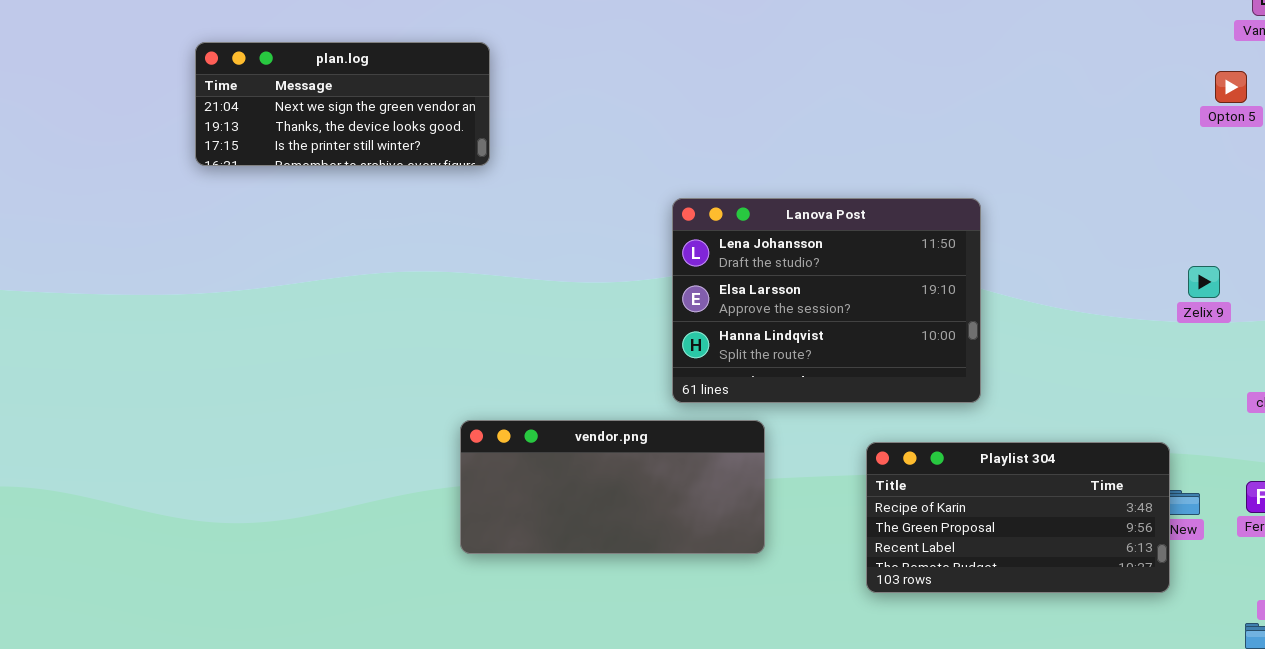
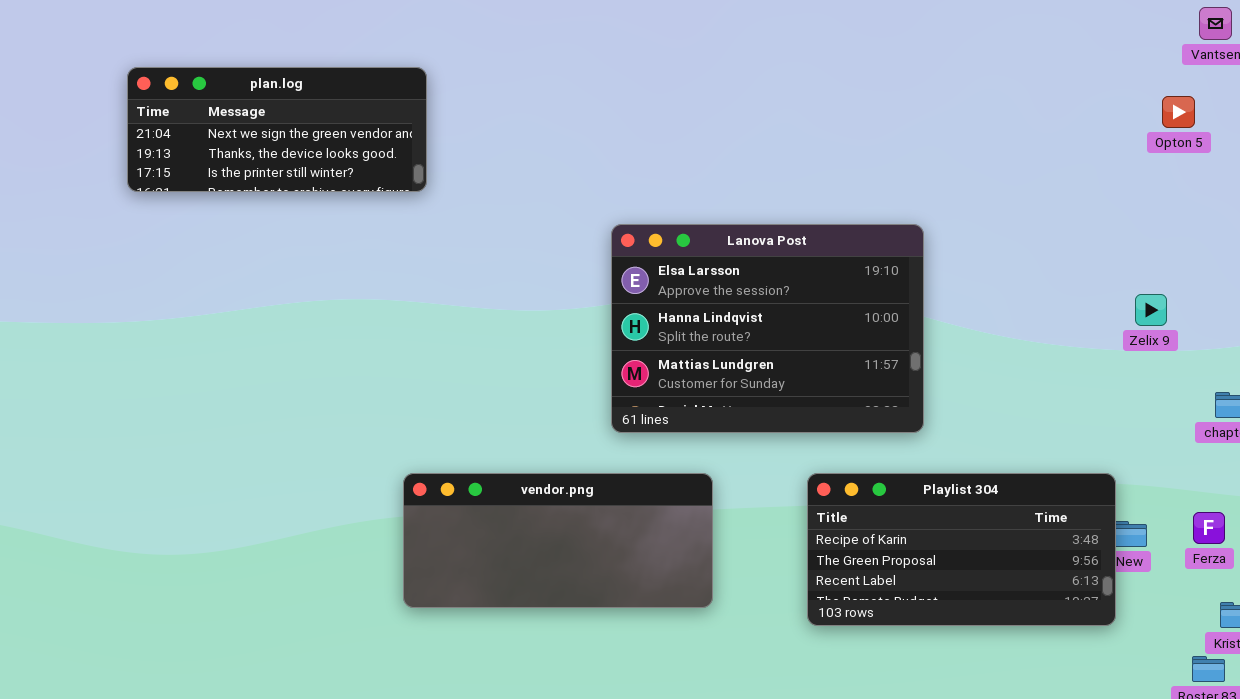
Lanova Post: [672,198,981,403] -> [611,224,924,433], scrolled down 1 row
vendor.png: [460,420,765,554] -> [403,473,713,608], moved

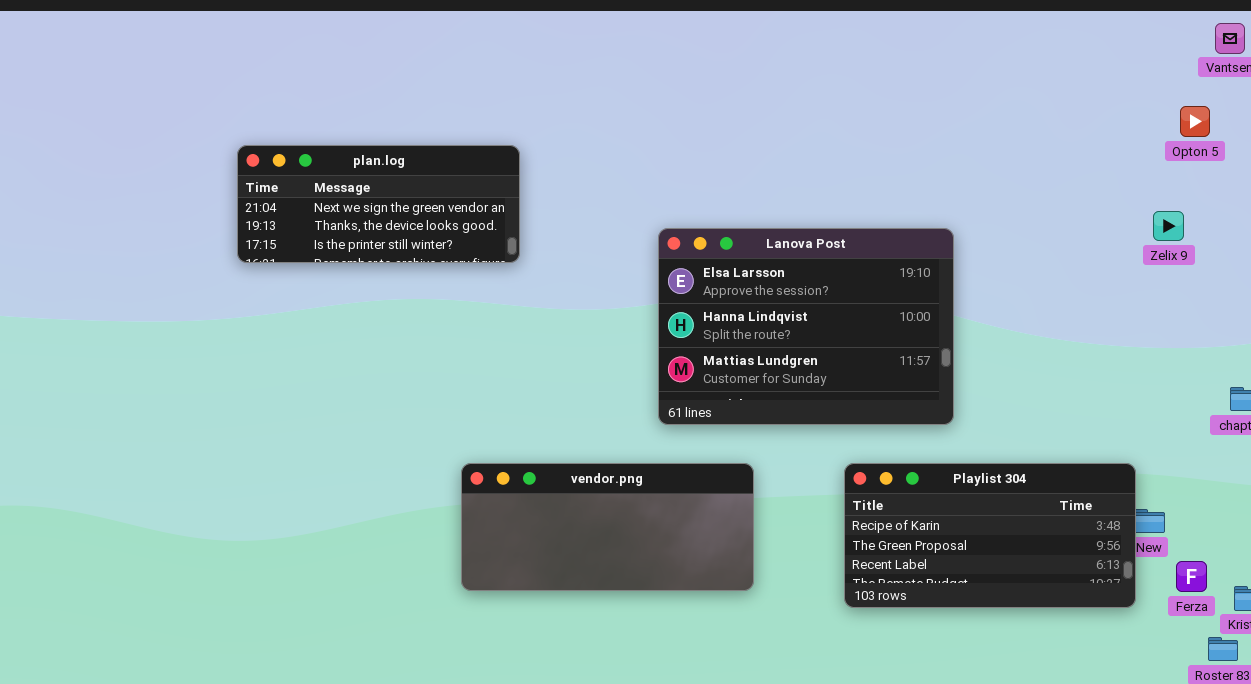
plan.log: [127,67,427,192] -> [237,145,520,263], moved
Zelix 9: [1135,294,1167,326] -> [1153,211,1184,241], moved
Ferza: [1193,512,1225,544] -> [1176,561,1207,592], moved

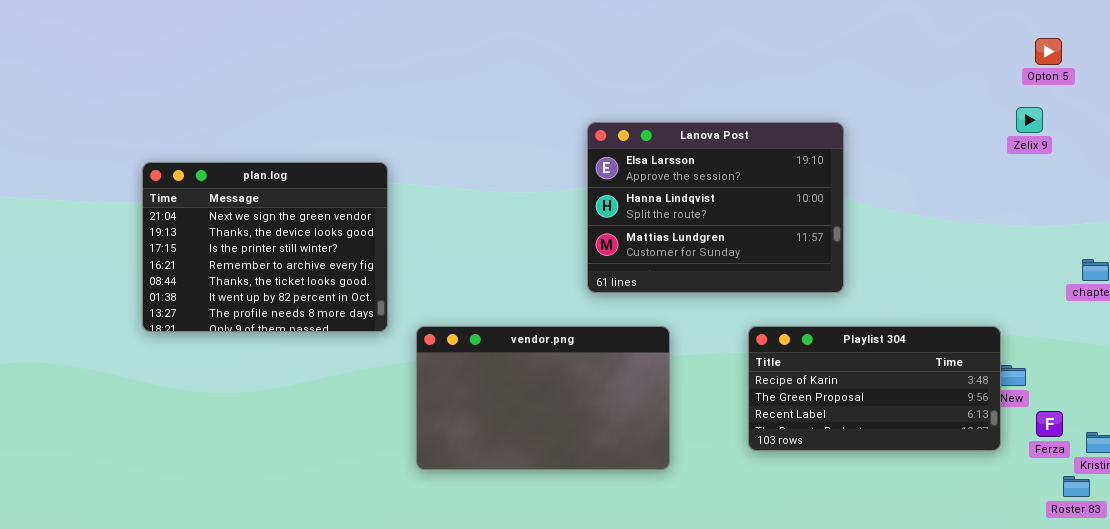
Opton 5: [1180,106,1210,137] -> [1035,38,1062,65], moved
plan.log: [237,145,520,263] -> [142,162,388,332], moved, resized
vendor.png: [461,463,754,591] -> [416,326,670,470], resized

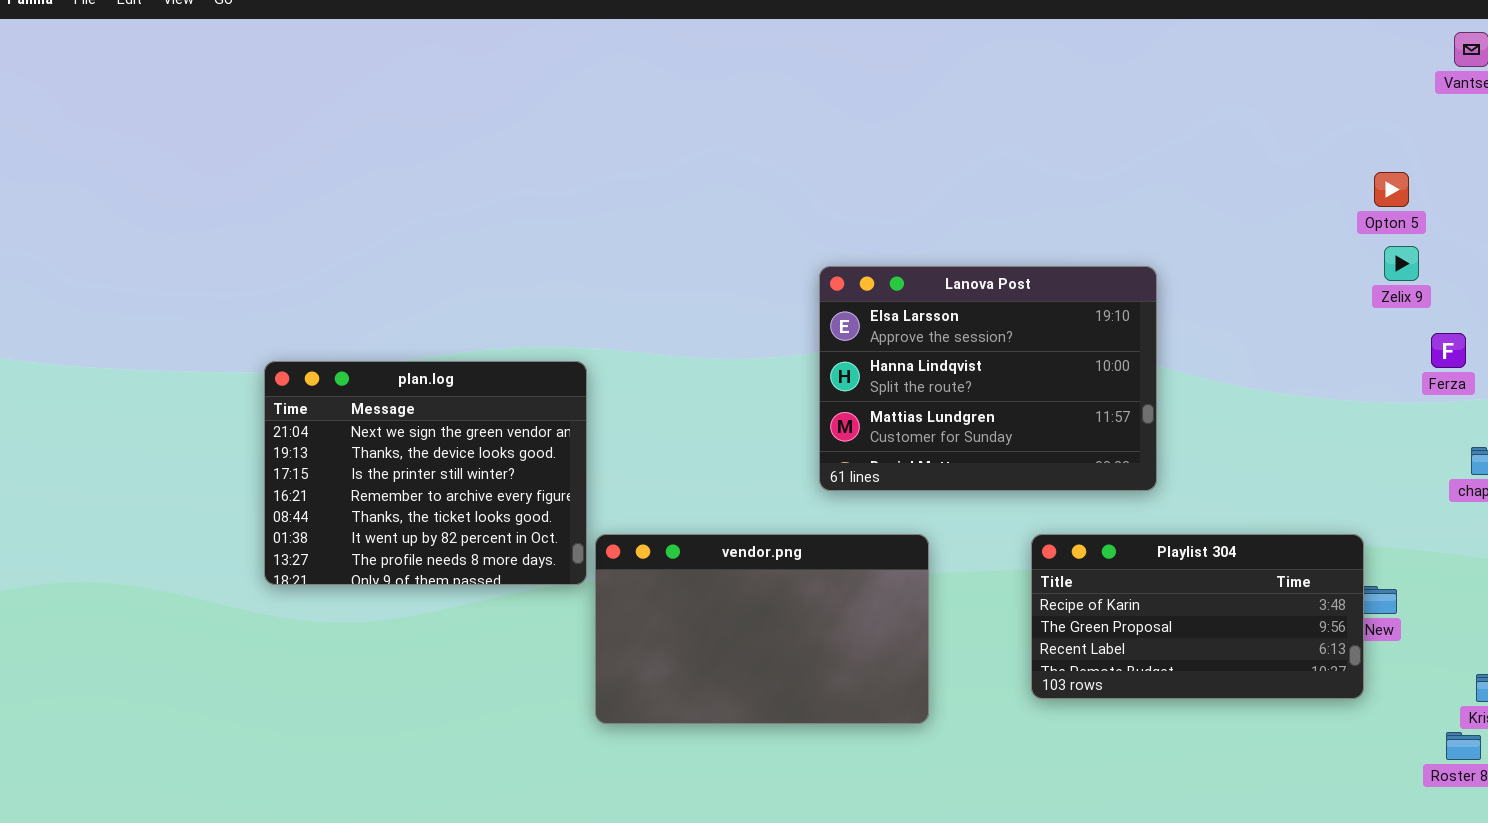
Opton 5: [1035,38,1062,65] -> [1374,172,1409,207], moved
plan.log: [142,162,388,332] -> [264,361,587,585], moved
Ferza: [1036,411,1063,437] -> [1431,333,1466,368], moved

